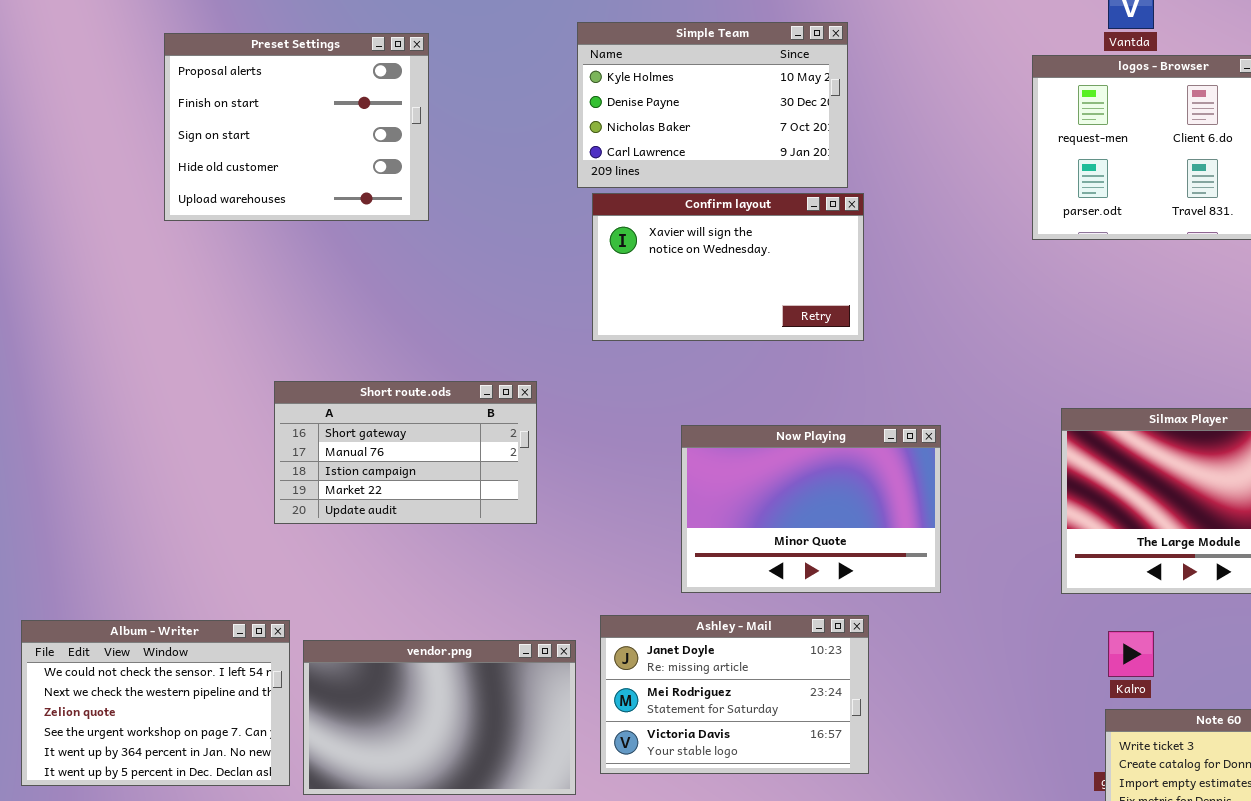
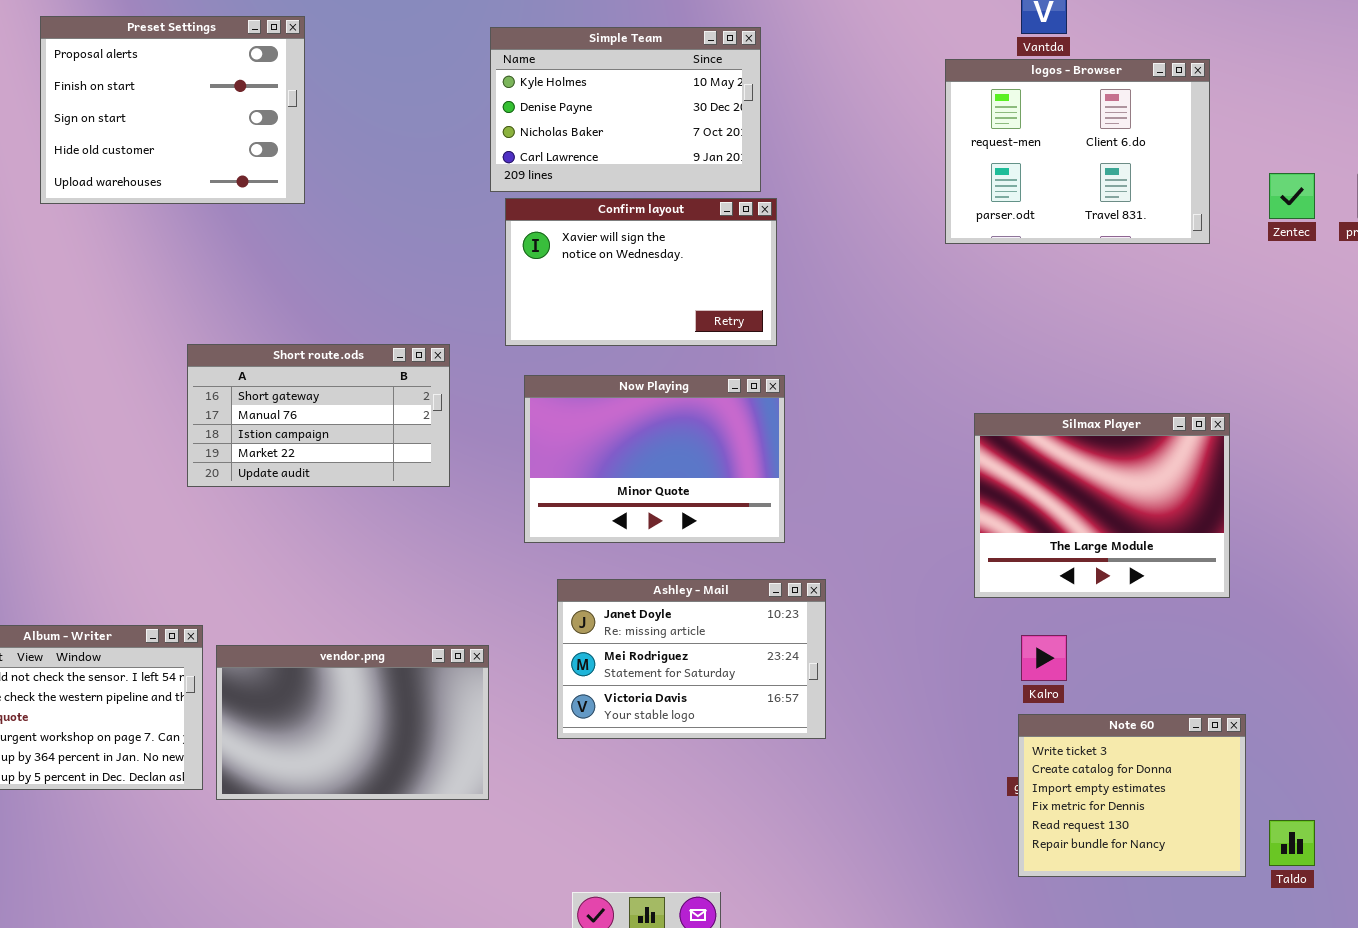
Preset Settings: [164,33,429,221] -> [40,16,305,204], moved
Short route.ods: [274,381,537,524] -> [187,344,450,487], moved
Now Playing: [681,425,941,593] -> [524,375,785,543], moved
Ashley - Mail: [600,615,869,774] -> [557,579,826,739], moved

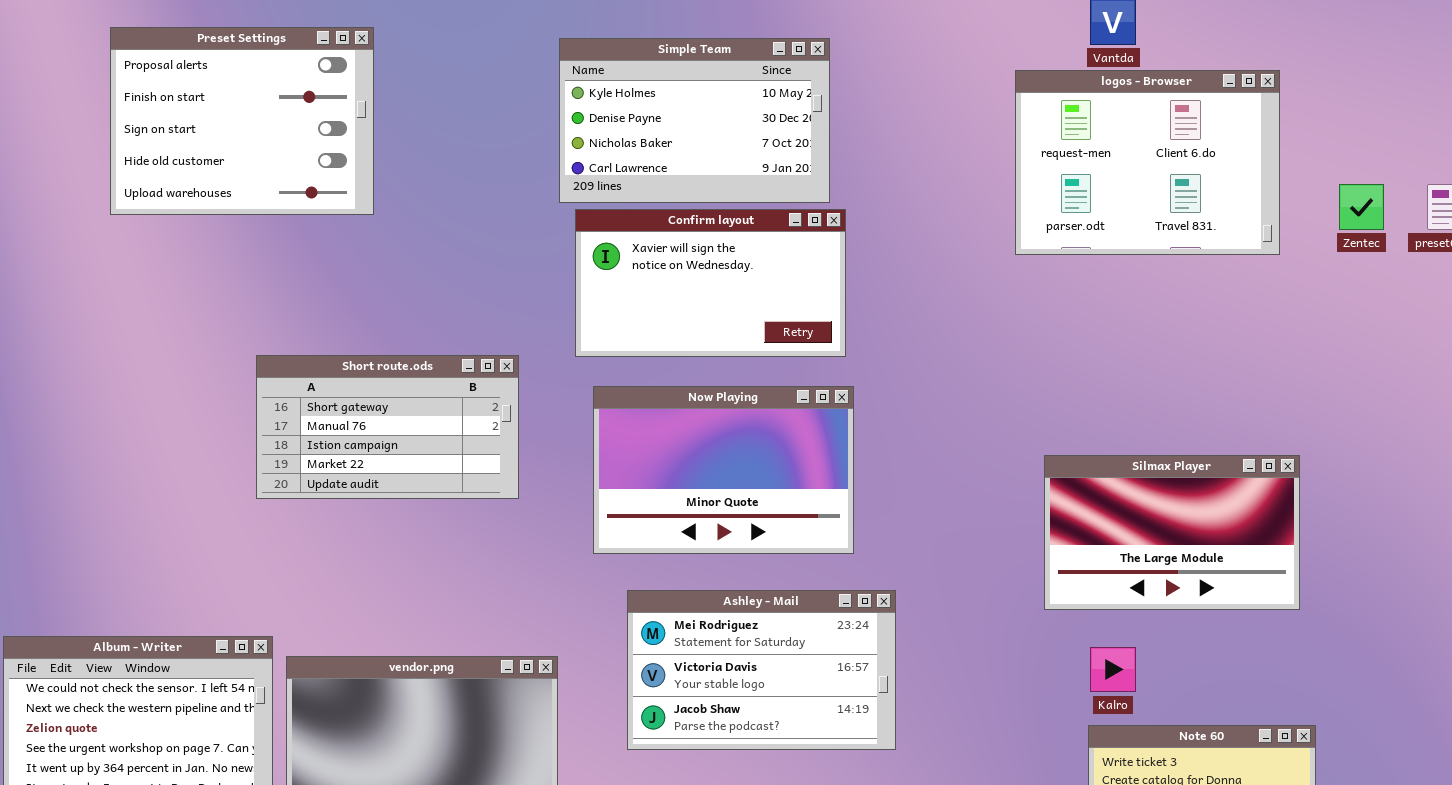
Silmax Player: [974,413,1230,598] -> [1044,455,1300,610], resized
Ashley - Mail: [557,579,826,739] -> [627,590,896,750], scrolled down 1 row

